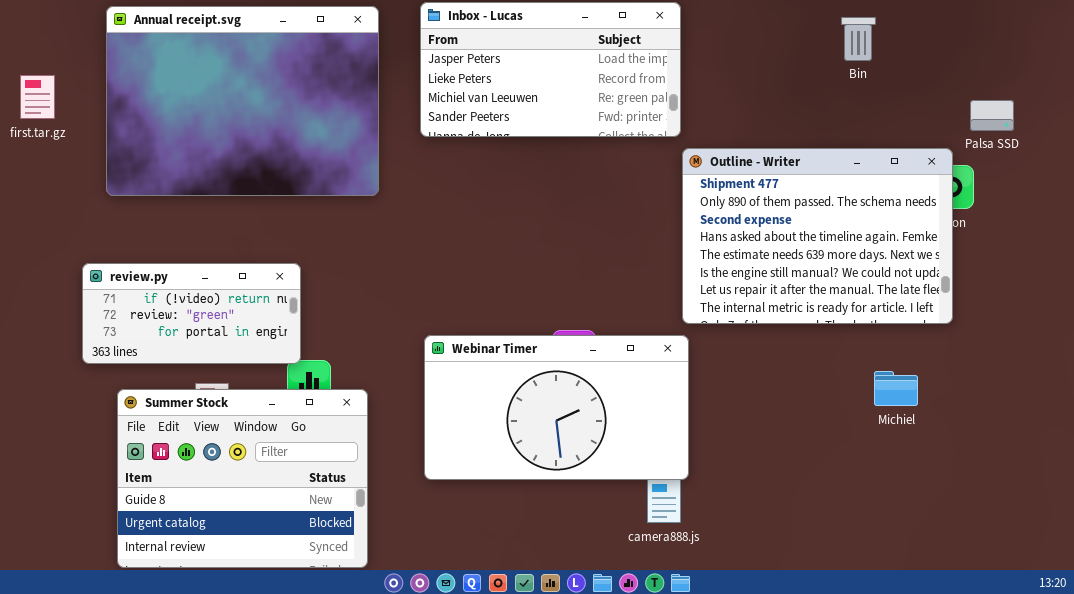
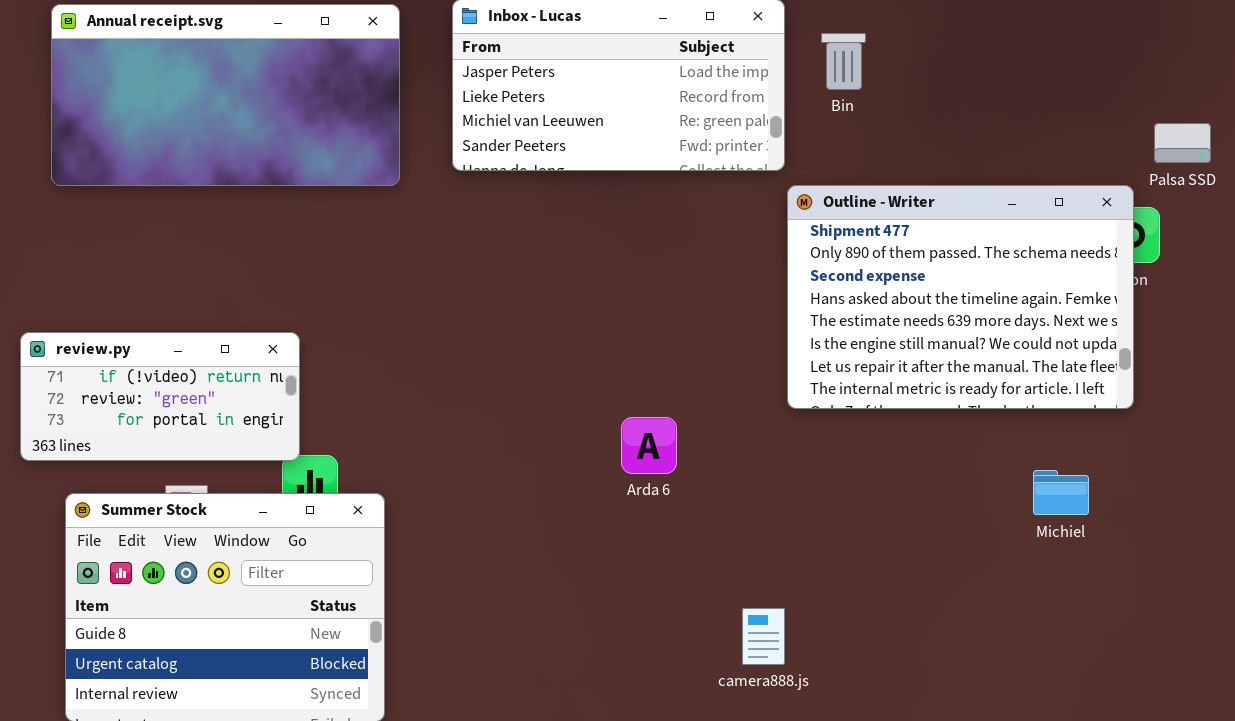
Annual receipt.svg: [106,6,379,196] -> [51,4,400,186], resized
Bin: [841,17,876,61] -> [821,33,866,90], moved
Webinar Timer: [424,335,689,480] -> none, closed

